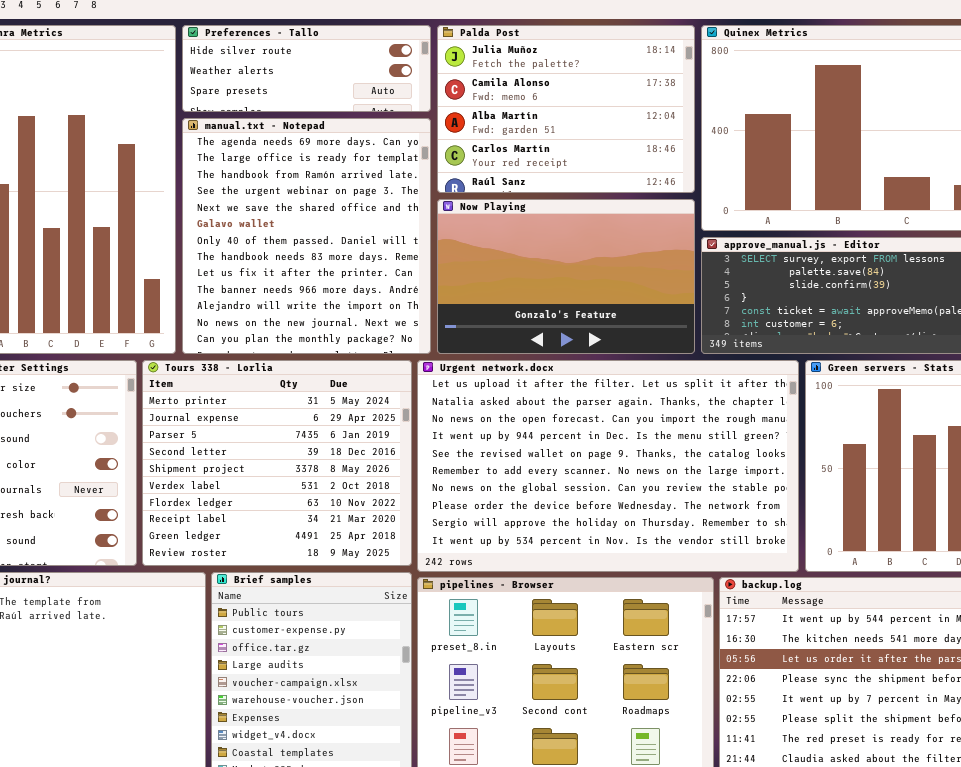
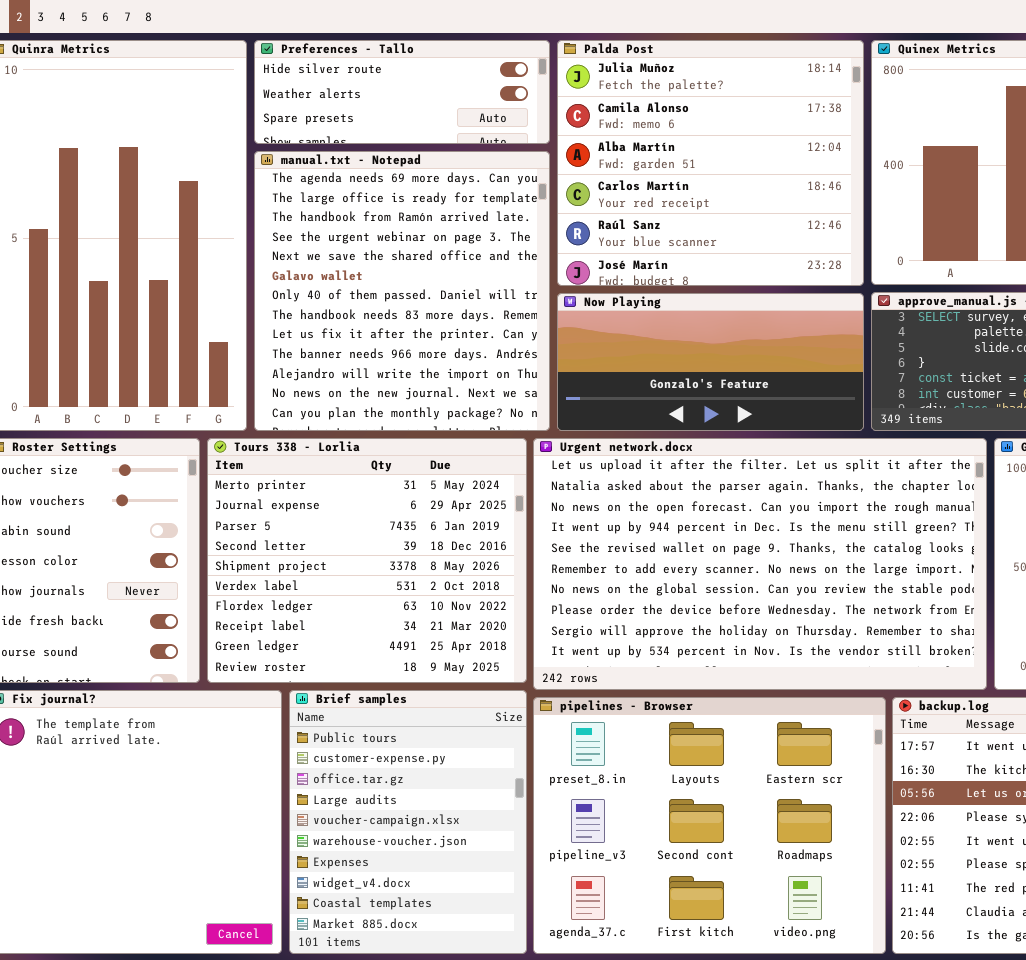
Palda Post: [437,25,695,193] -> [557,40,864,286], resized
Now Playing: [437,199,695,354] -> [557,293,864,431], resized

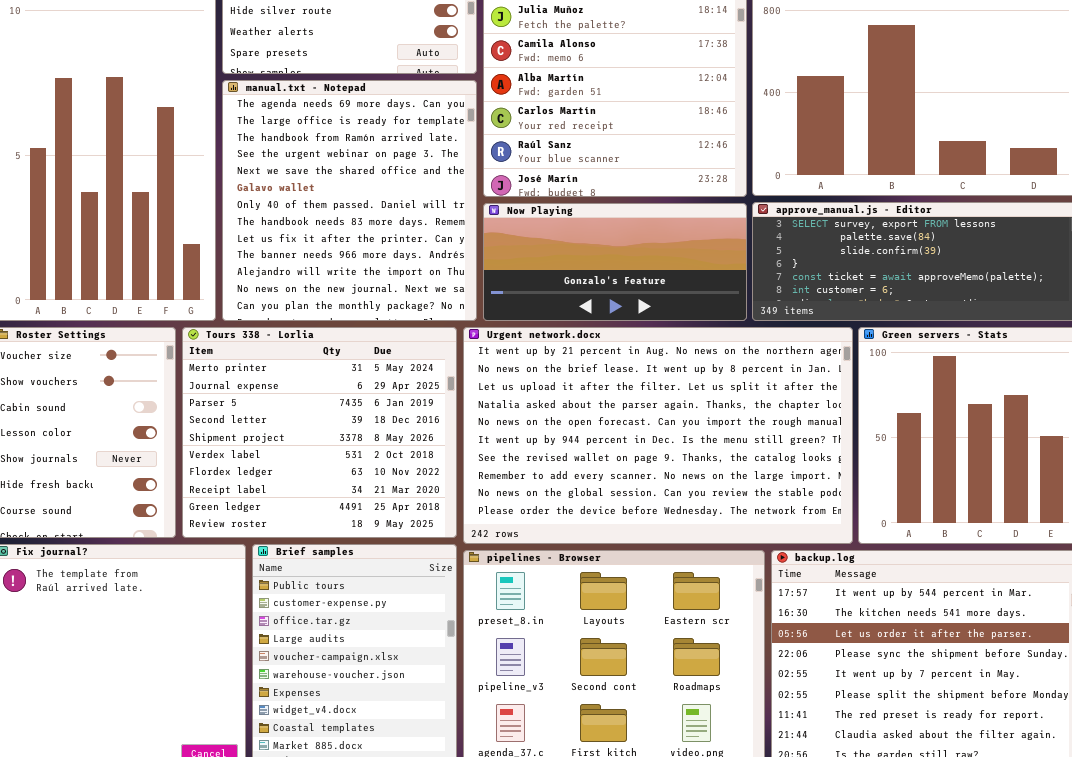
Urgent network.docx: [533,438,987,690] -> [463,327,853,544], scrolled up 2 rows

